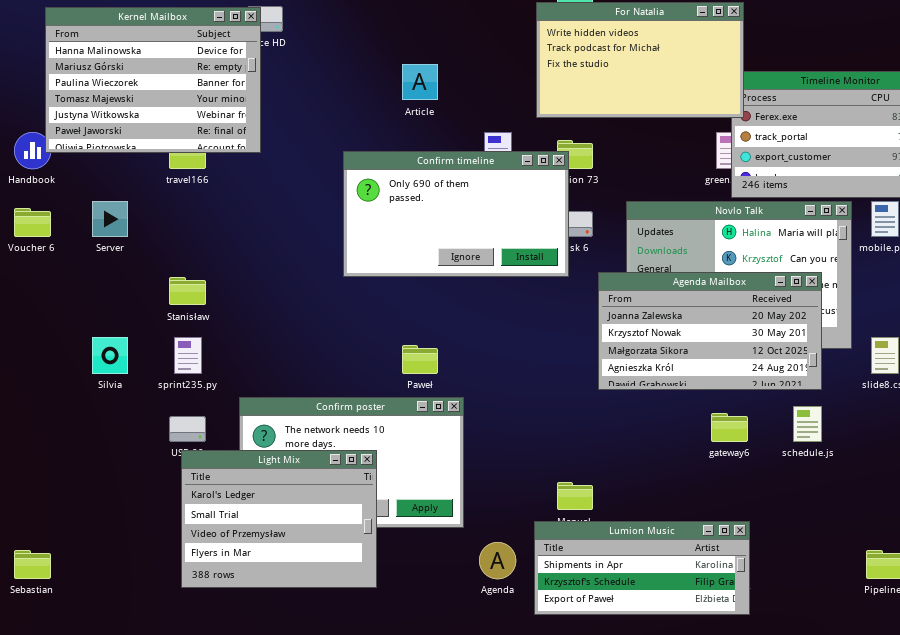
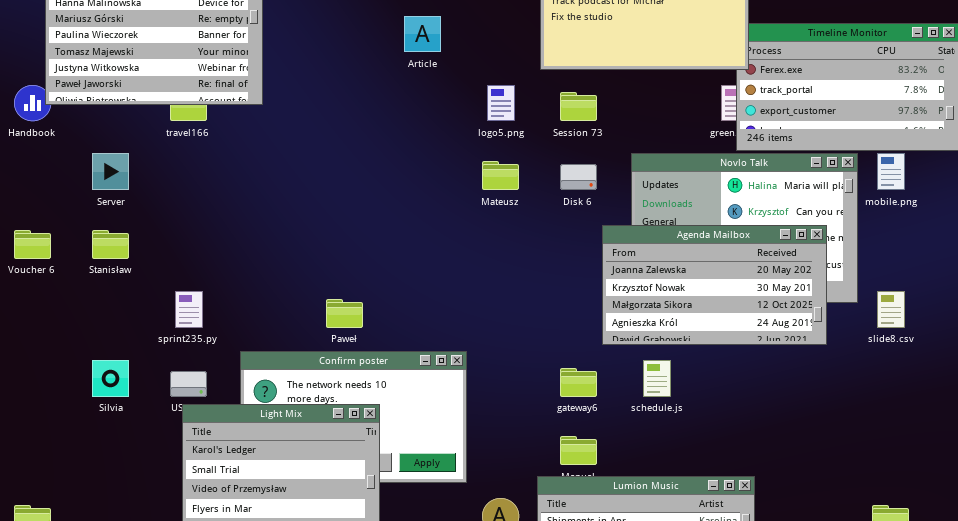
Confirm timeline: [343,151,569,277] -> none, closed
Voucher 6: [14,208,51,237] -> [14,230,51,259], moved
Stanisław: [169,277,206,305] -> [92,230,129,259], moved
Silvia: [92,337,128,374] -> [92,360,129,397], moved
Paweł: [402,345,438,374] -> [326,299,363,328], moved
schedule.js: [793,406,822,442] -> [643,360,671,397], moved
gateway6: [711,413,748,442] -> [560,368,597,397], moved

